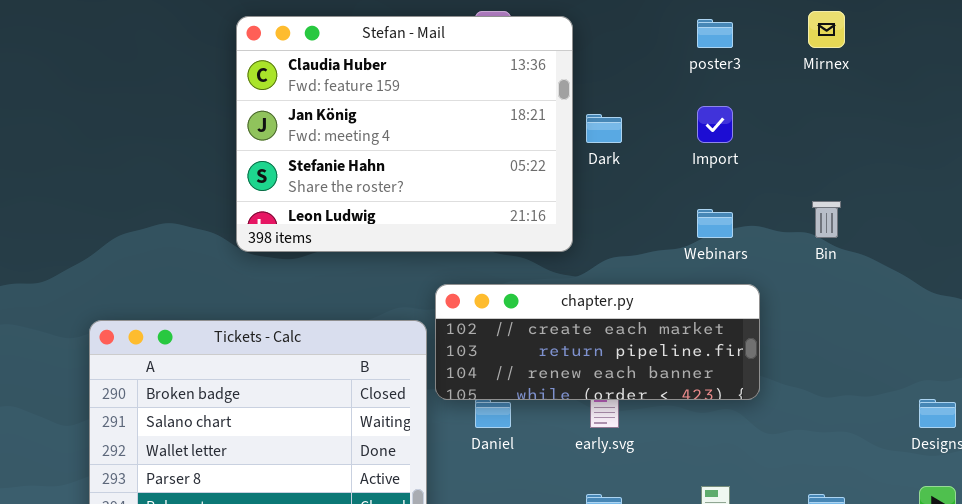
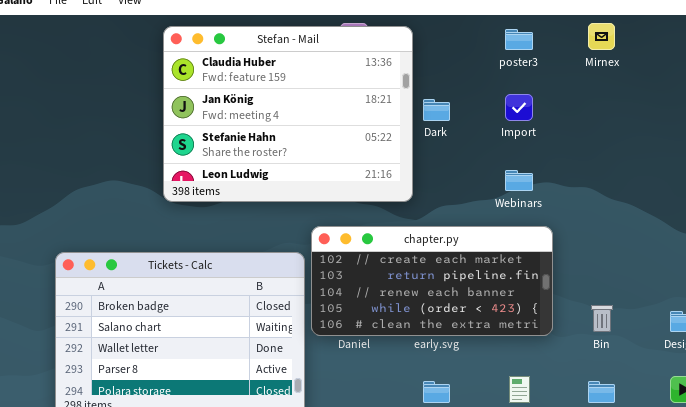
Bin: [812,201,841,238] -> [591,305,613,332], moved
chapter.py: [435,284,760,400] -> [311,226,553,336], resized

